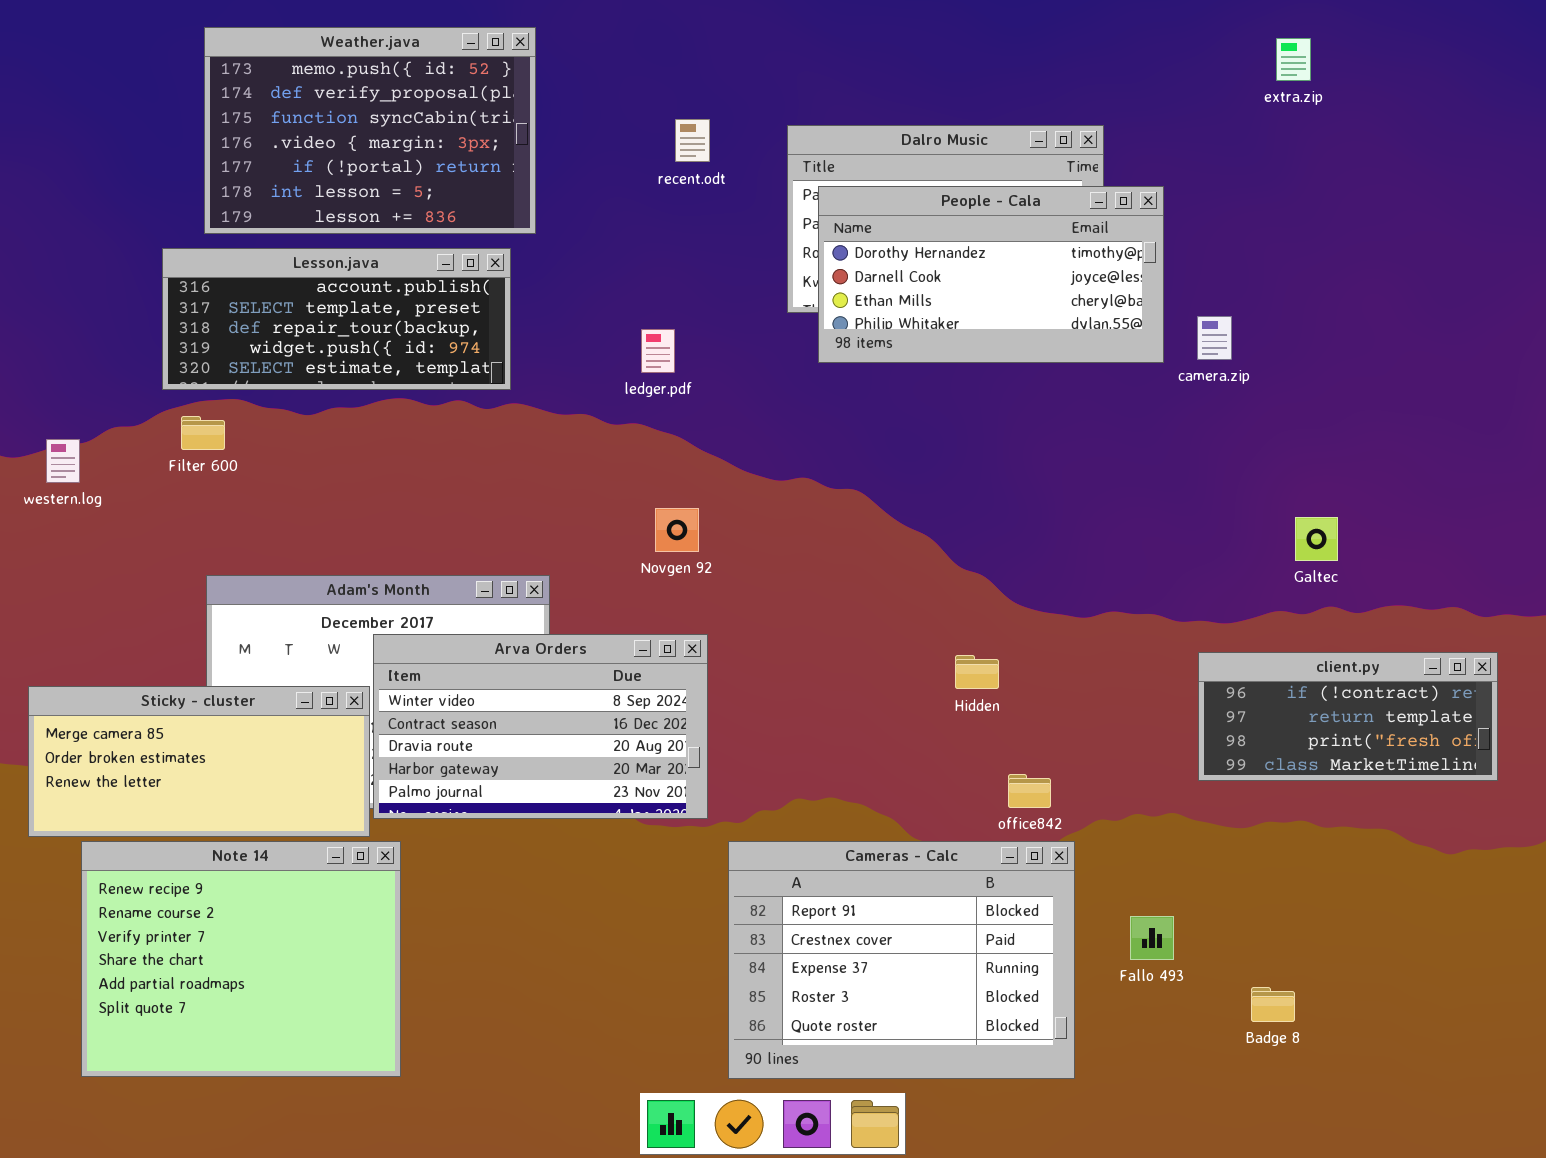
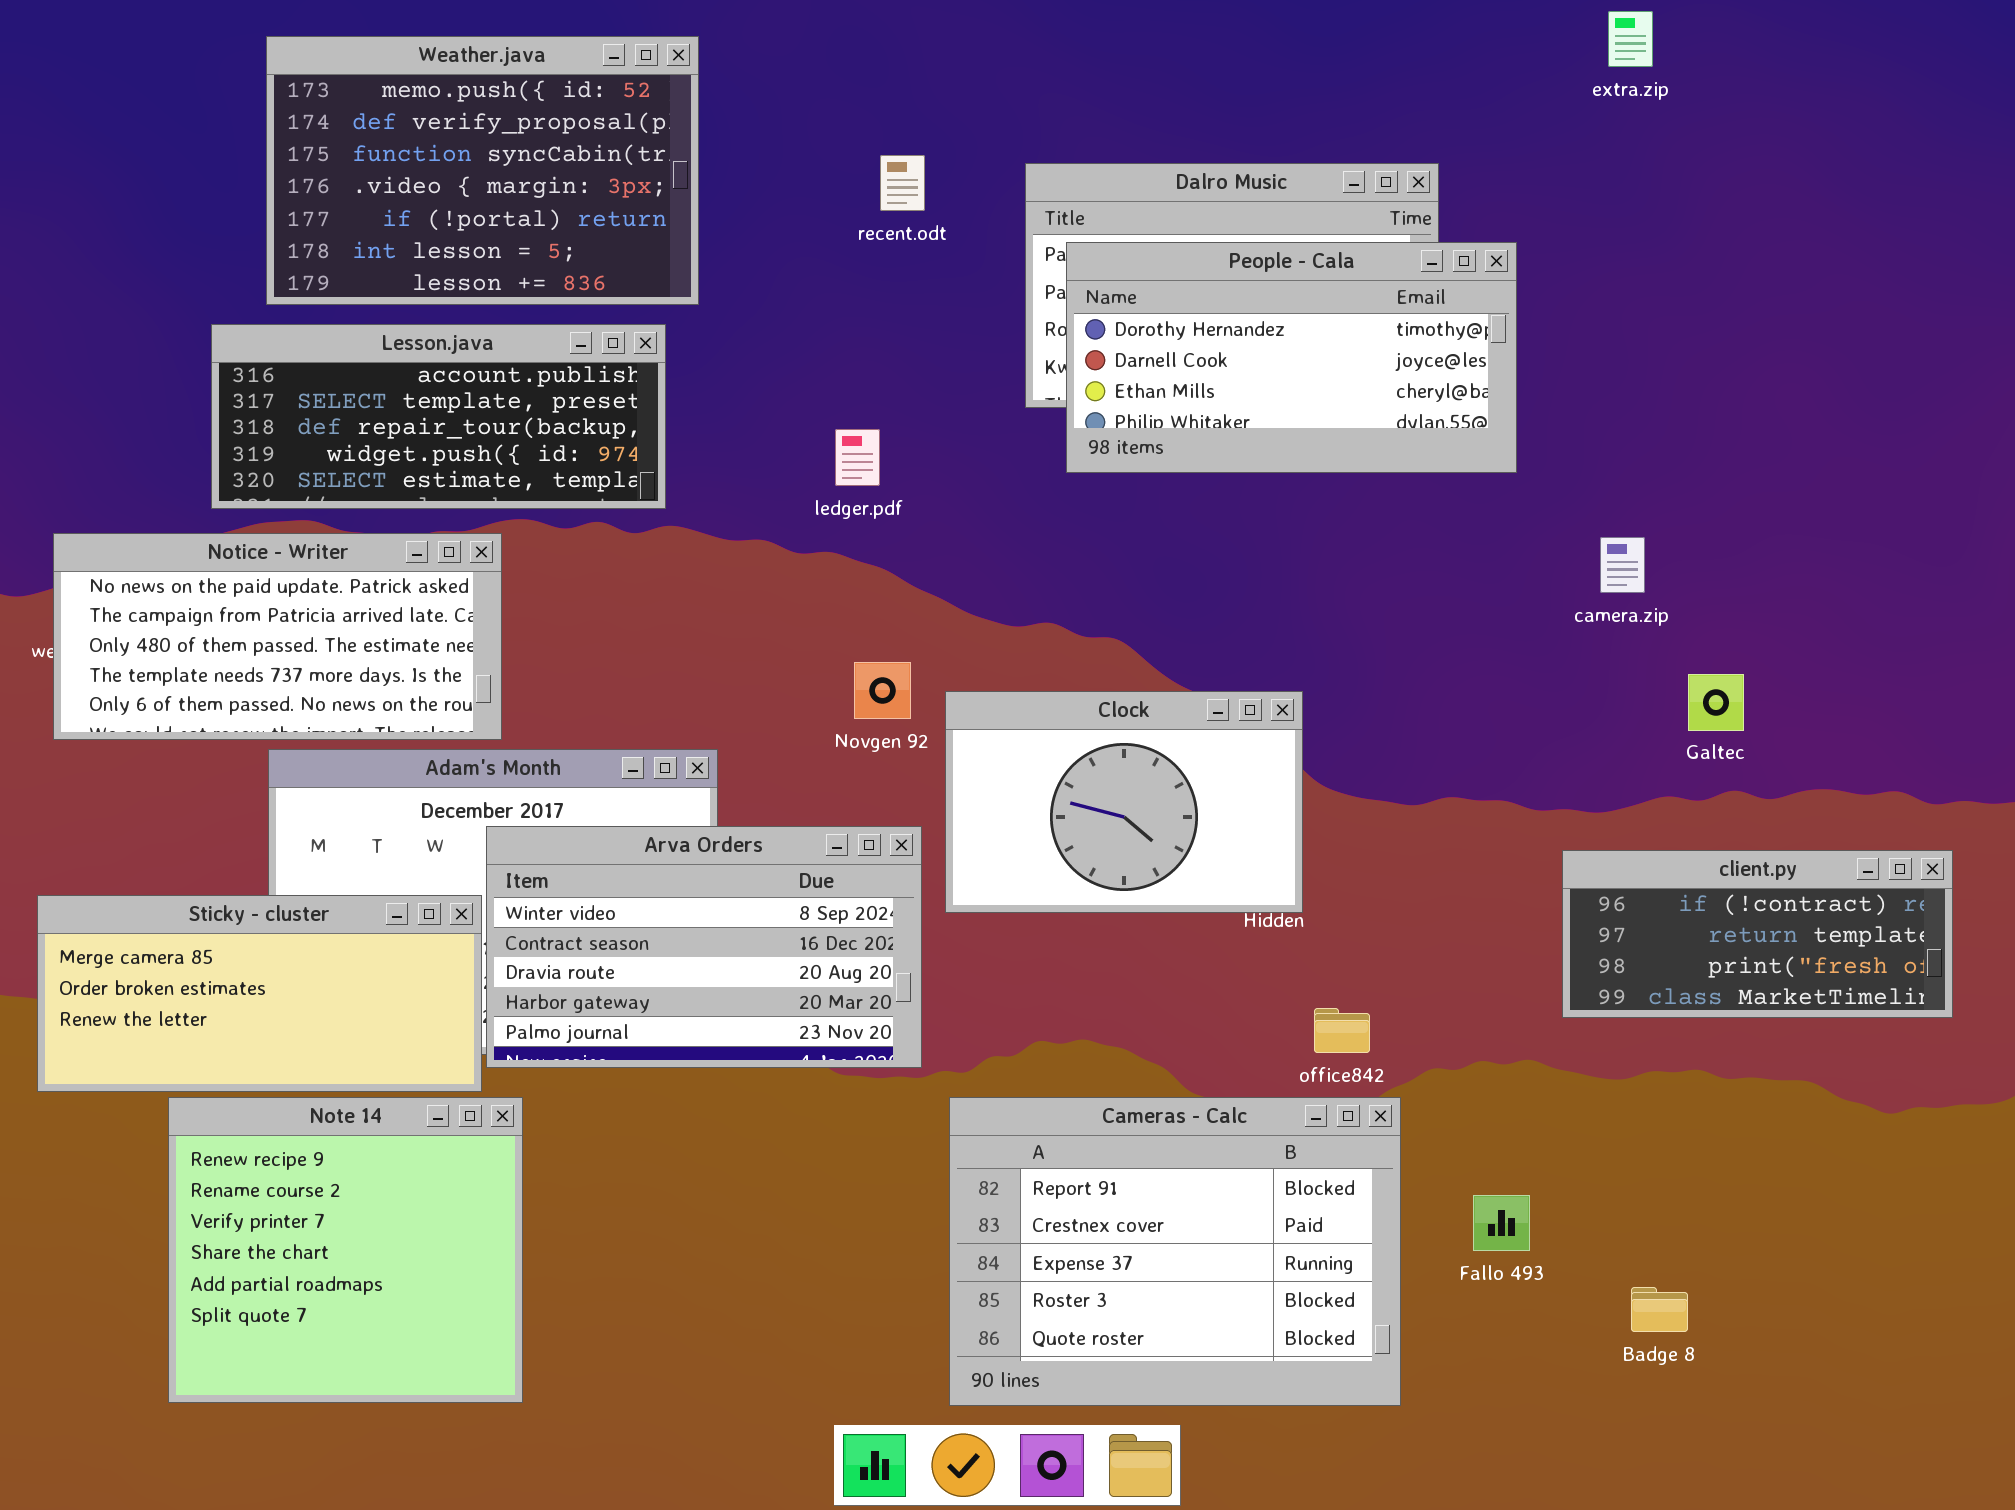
extra.zip: [1276,38,1311,81] -> [1608,11,1653,67], moved
camera.zip: [1197,316,1232,360] -> [1600,537,1645,593], moved
Notice - Writer: none -> [53,533,502,740], opened
Clock: none -> [945,691,1303,913], opened
Note 14: [81,841,401,1077] -> [168,1097,523,1403], resized

